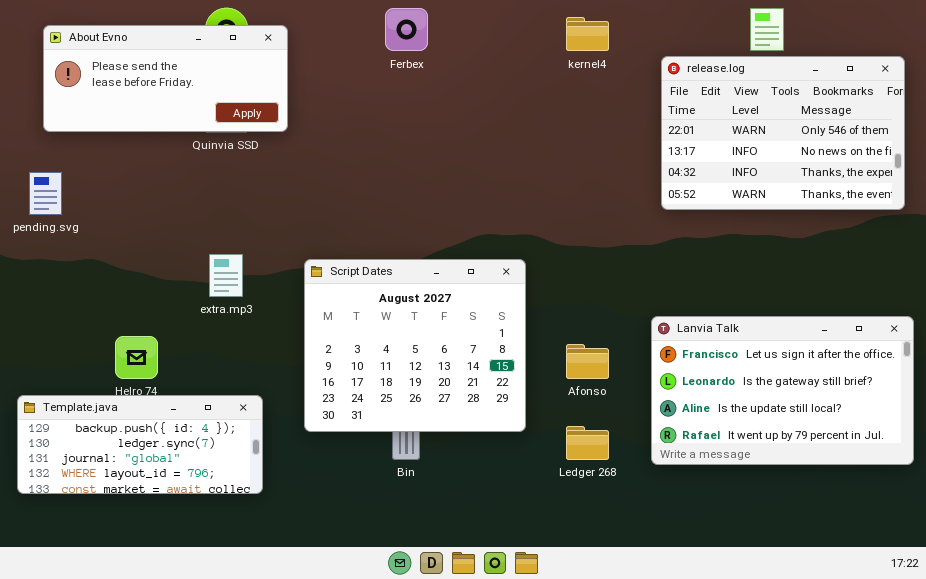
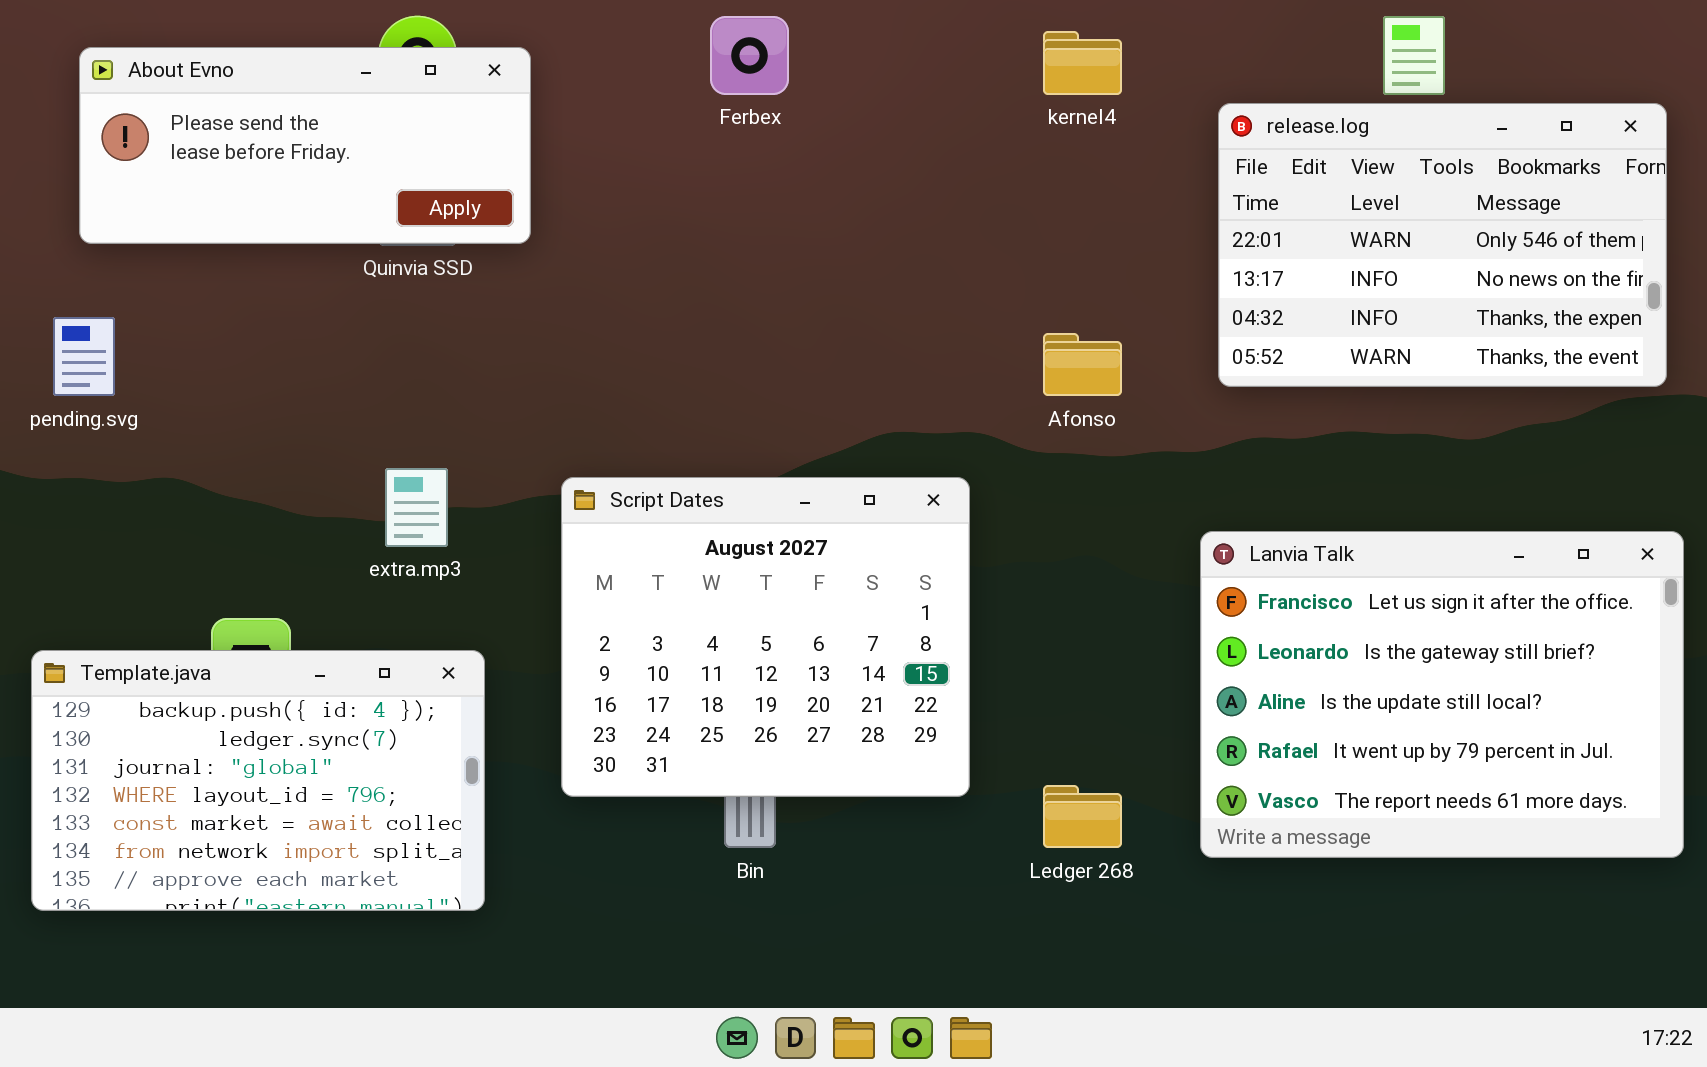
Lanvia Talk: [651,316,914,465] -> [1200,531,1684,858], resized
Afonso: [566,344,609,379] -> [1043,333,1122,396], moved
Template.java: [17,395,263,494] -> [31,650,485,911], resized

